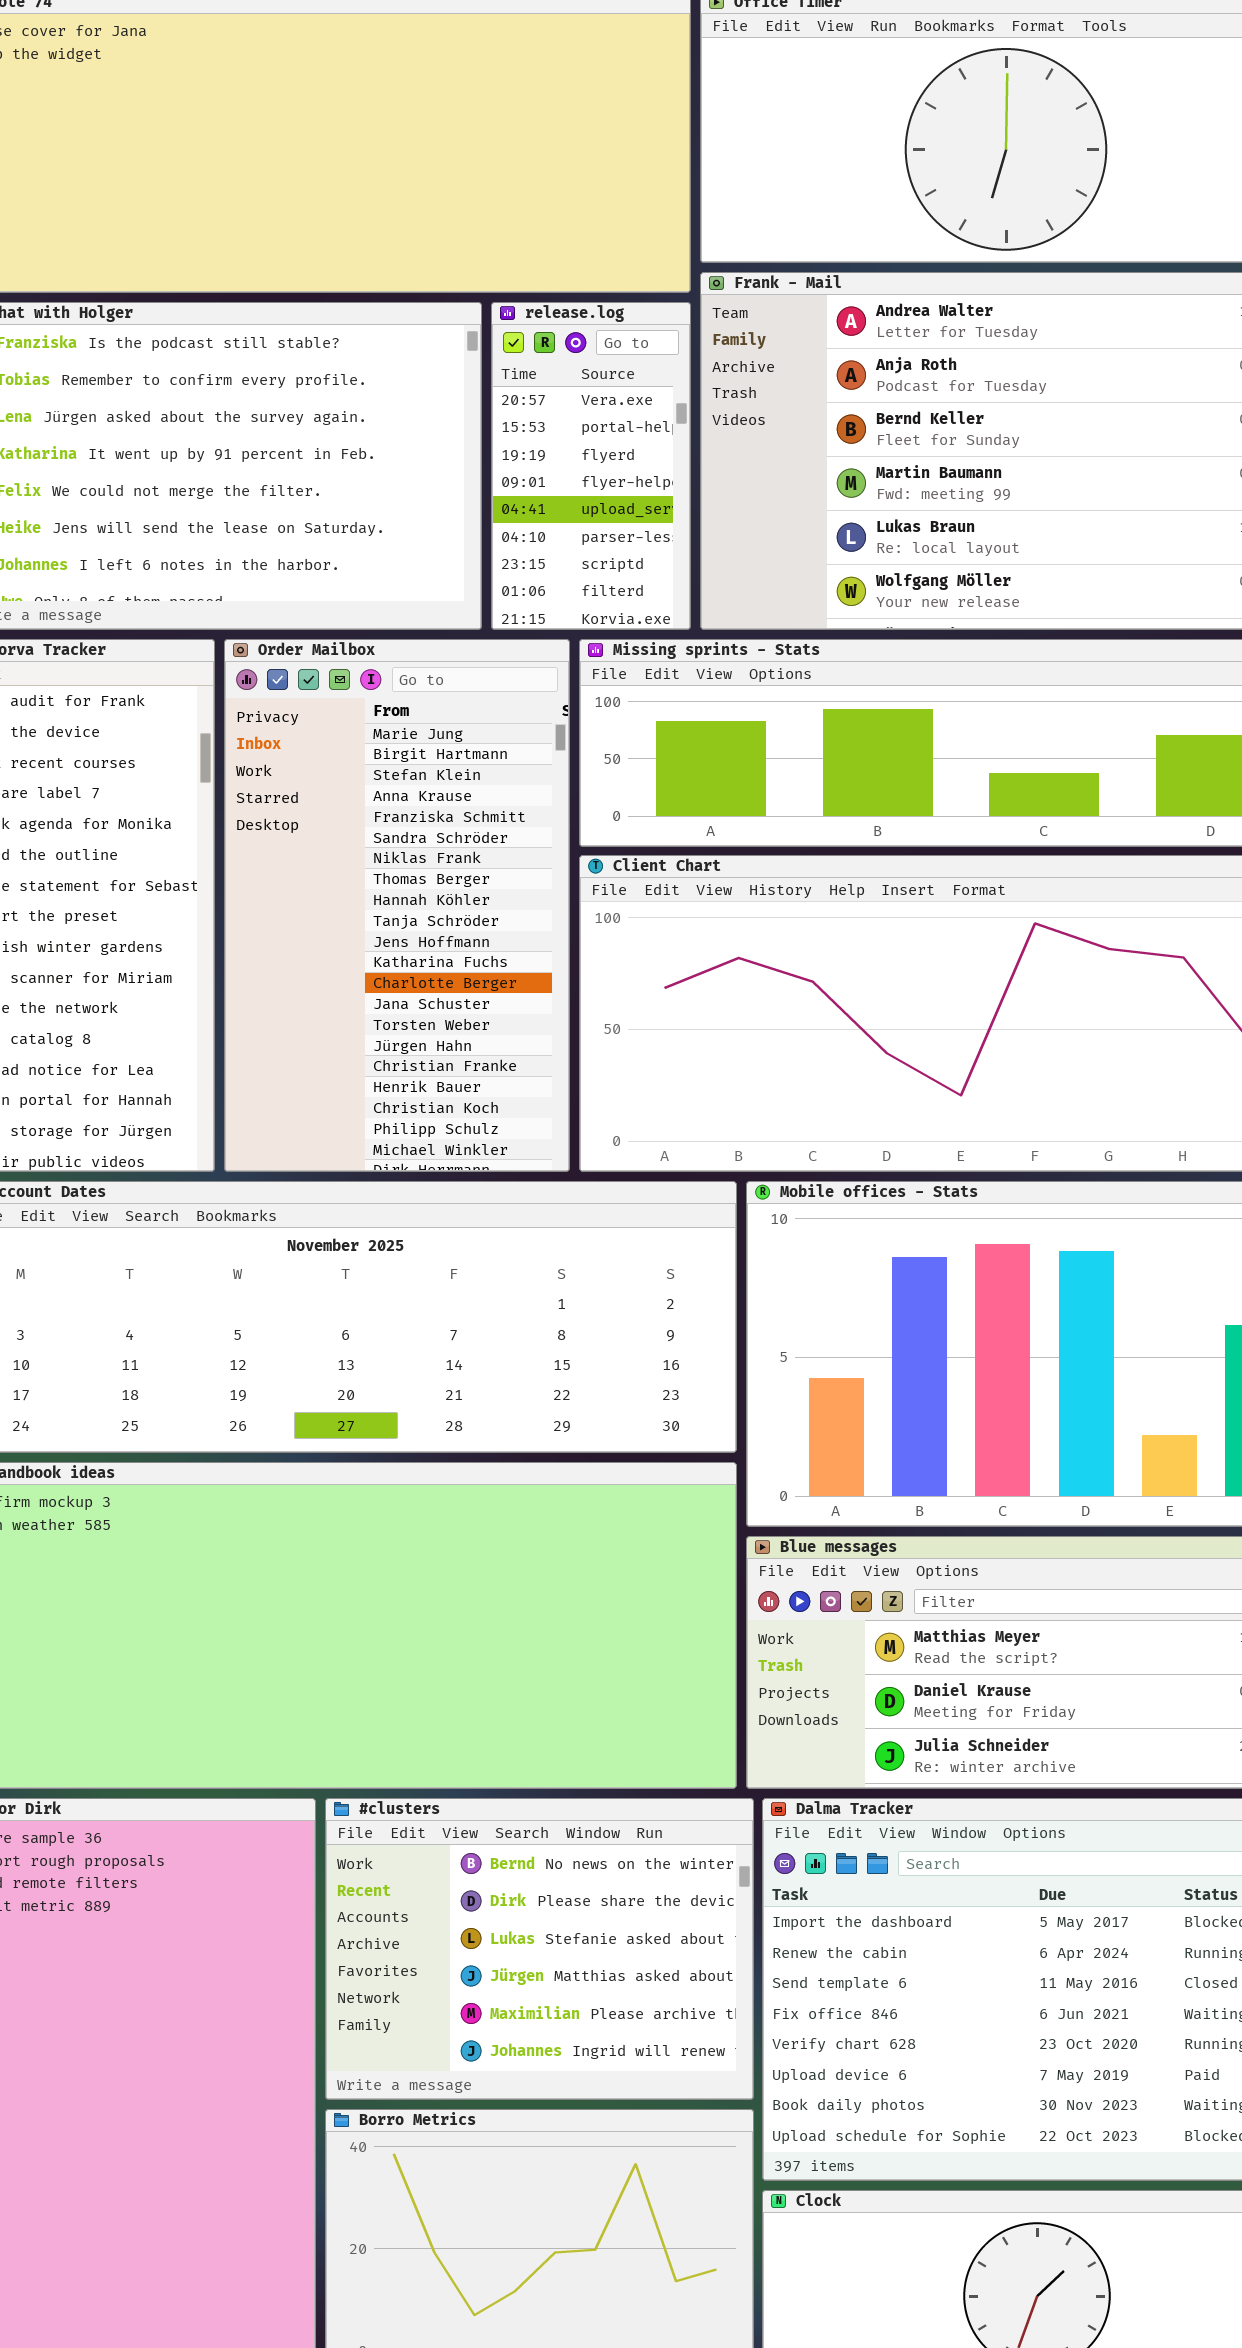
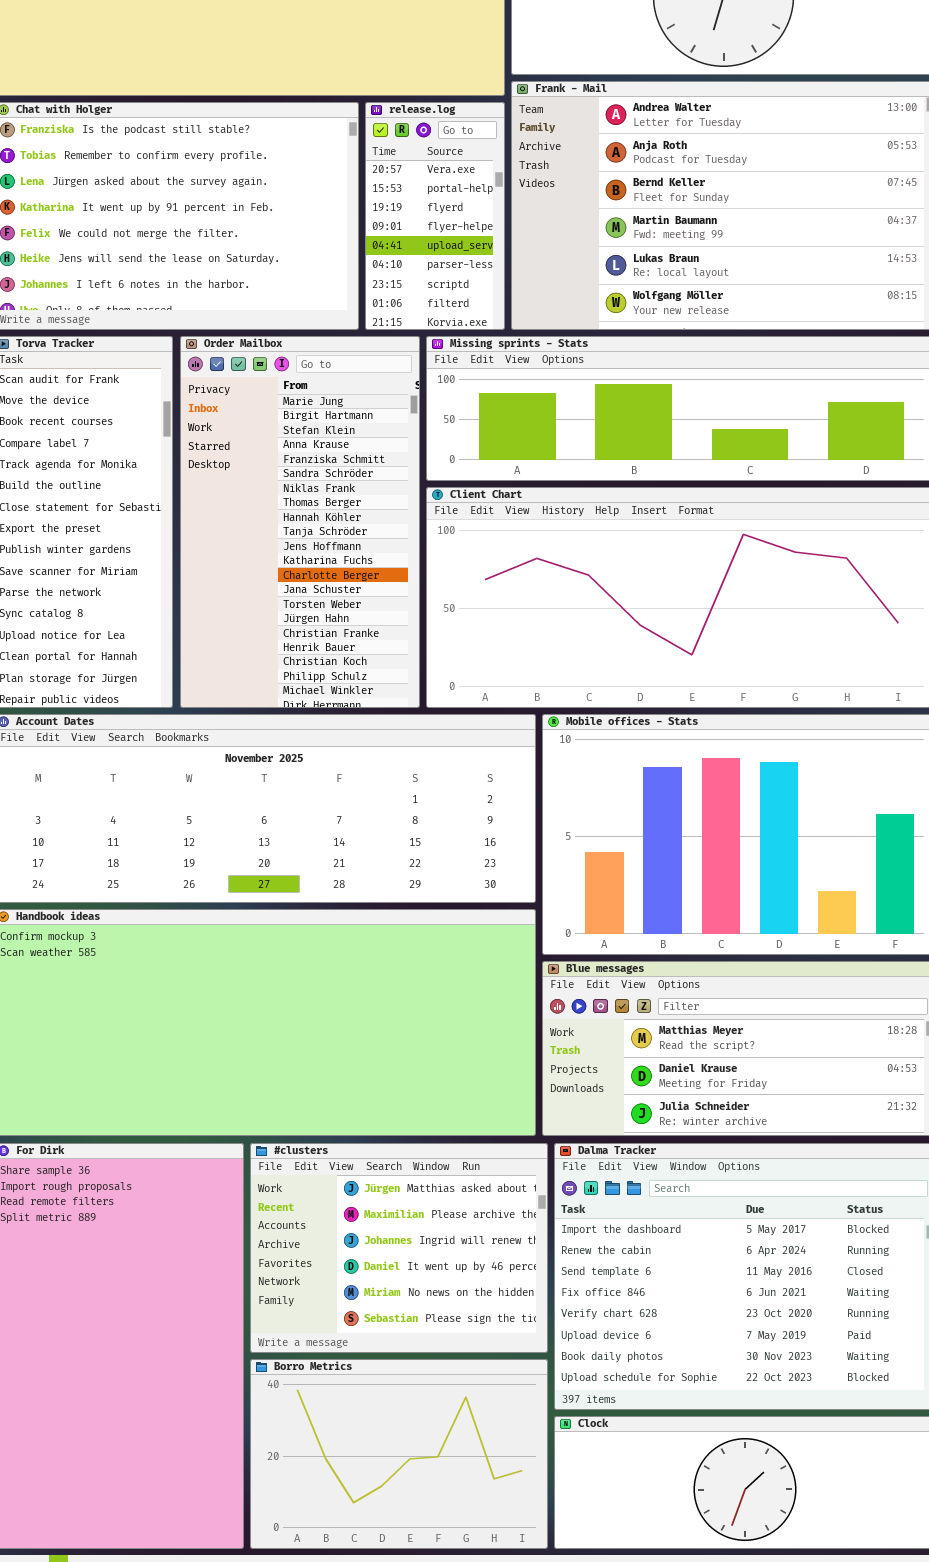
#clusters: [325,1798,754,2100] -> [250,1143,548,1353], scrolled down 3 rows

